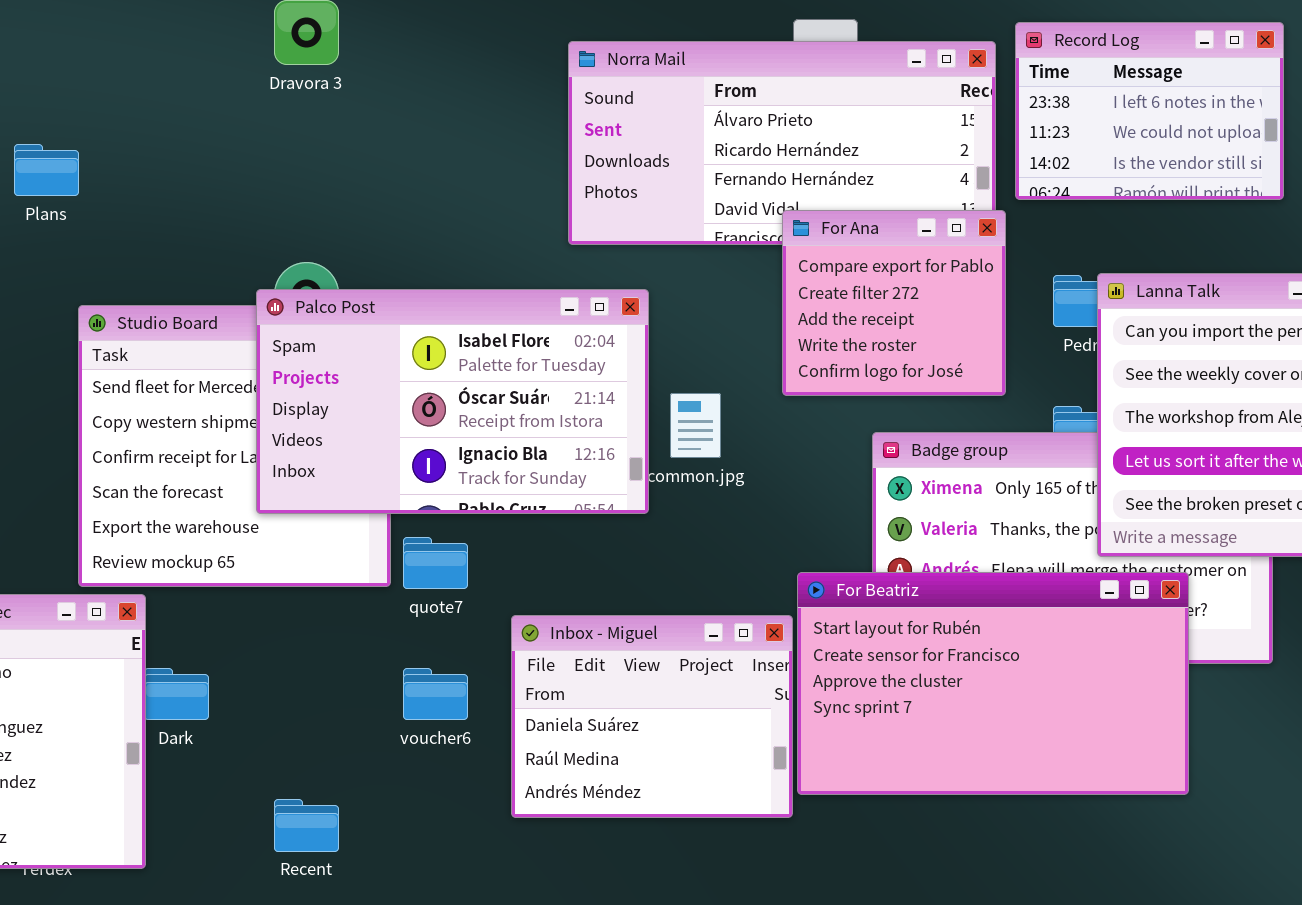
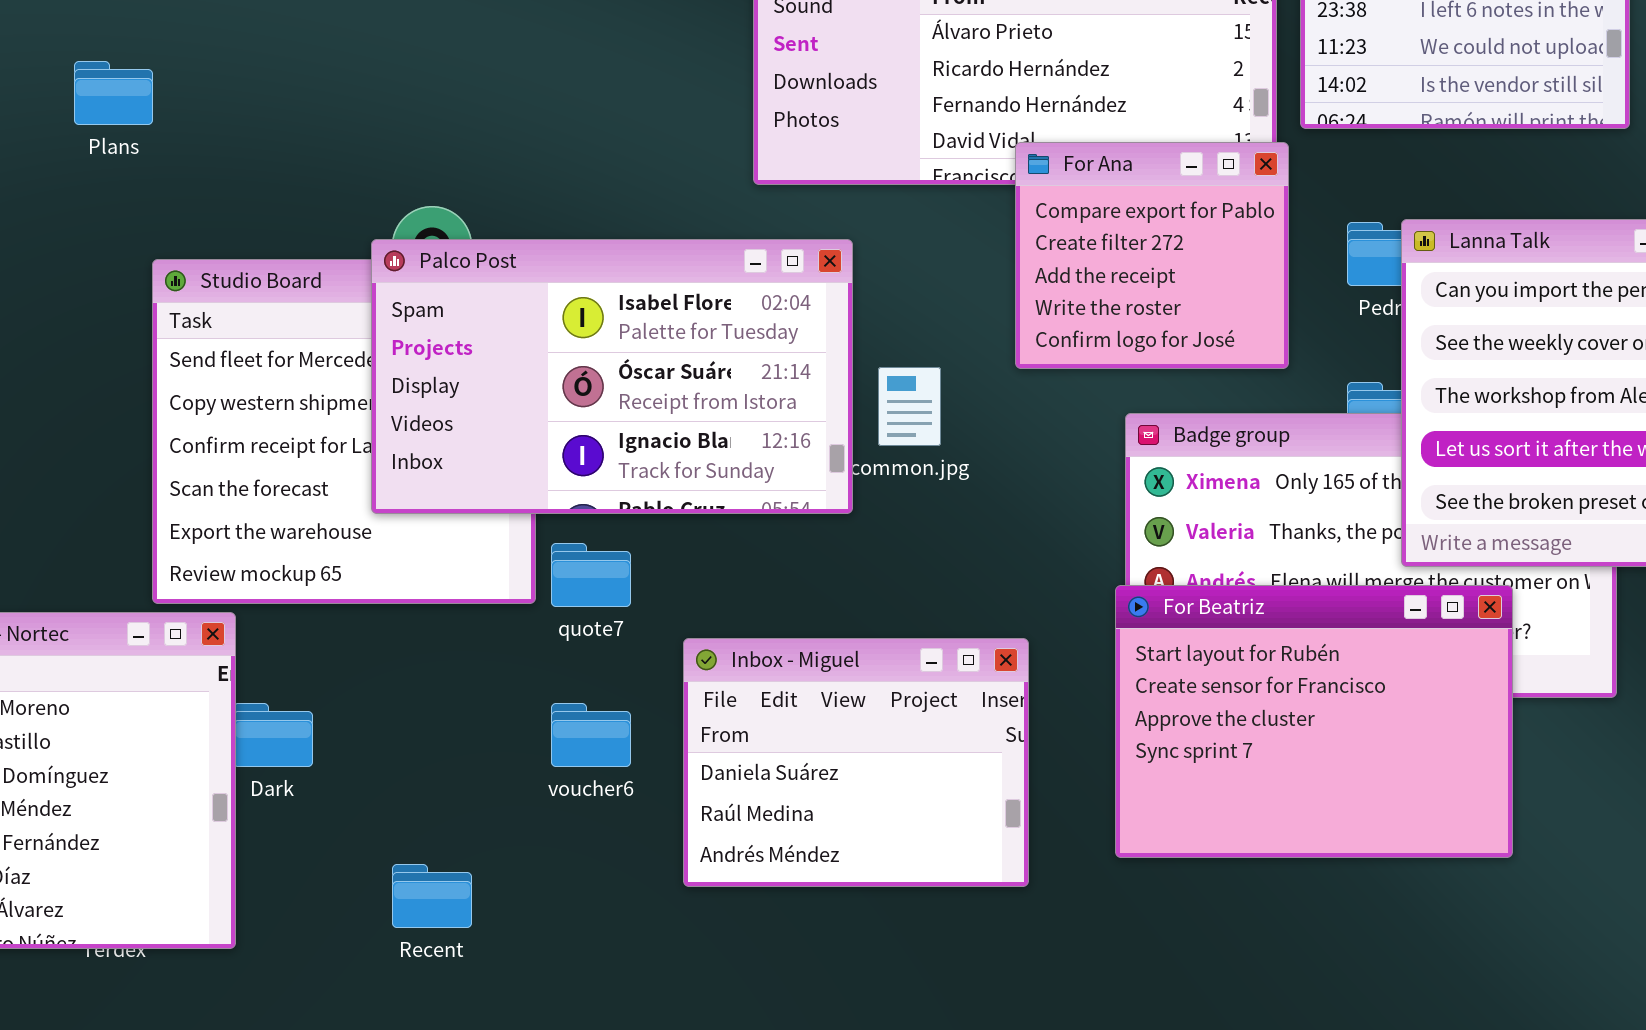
For Beatriz: [797,572,1189,795] -> [1115,585,1513,858], resized

